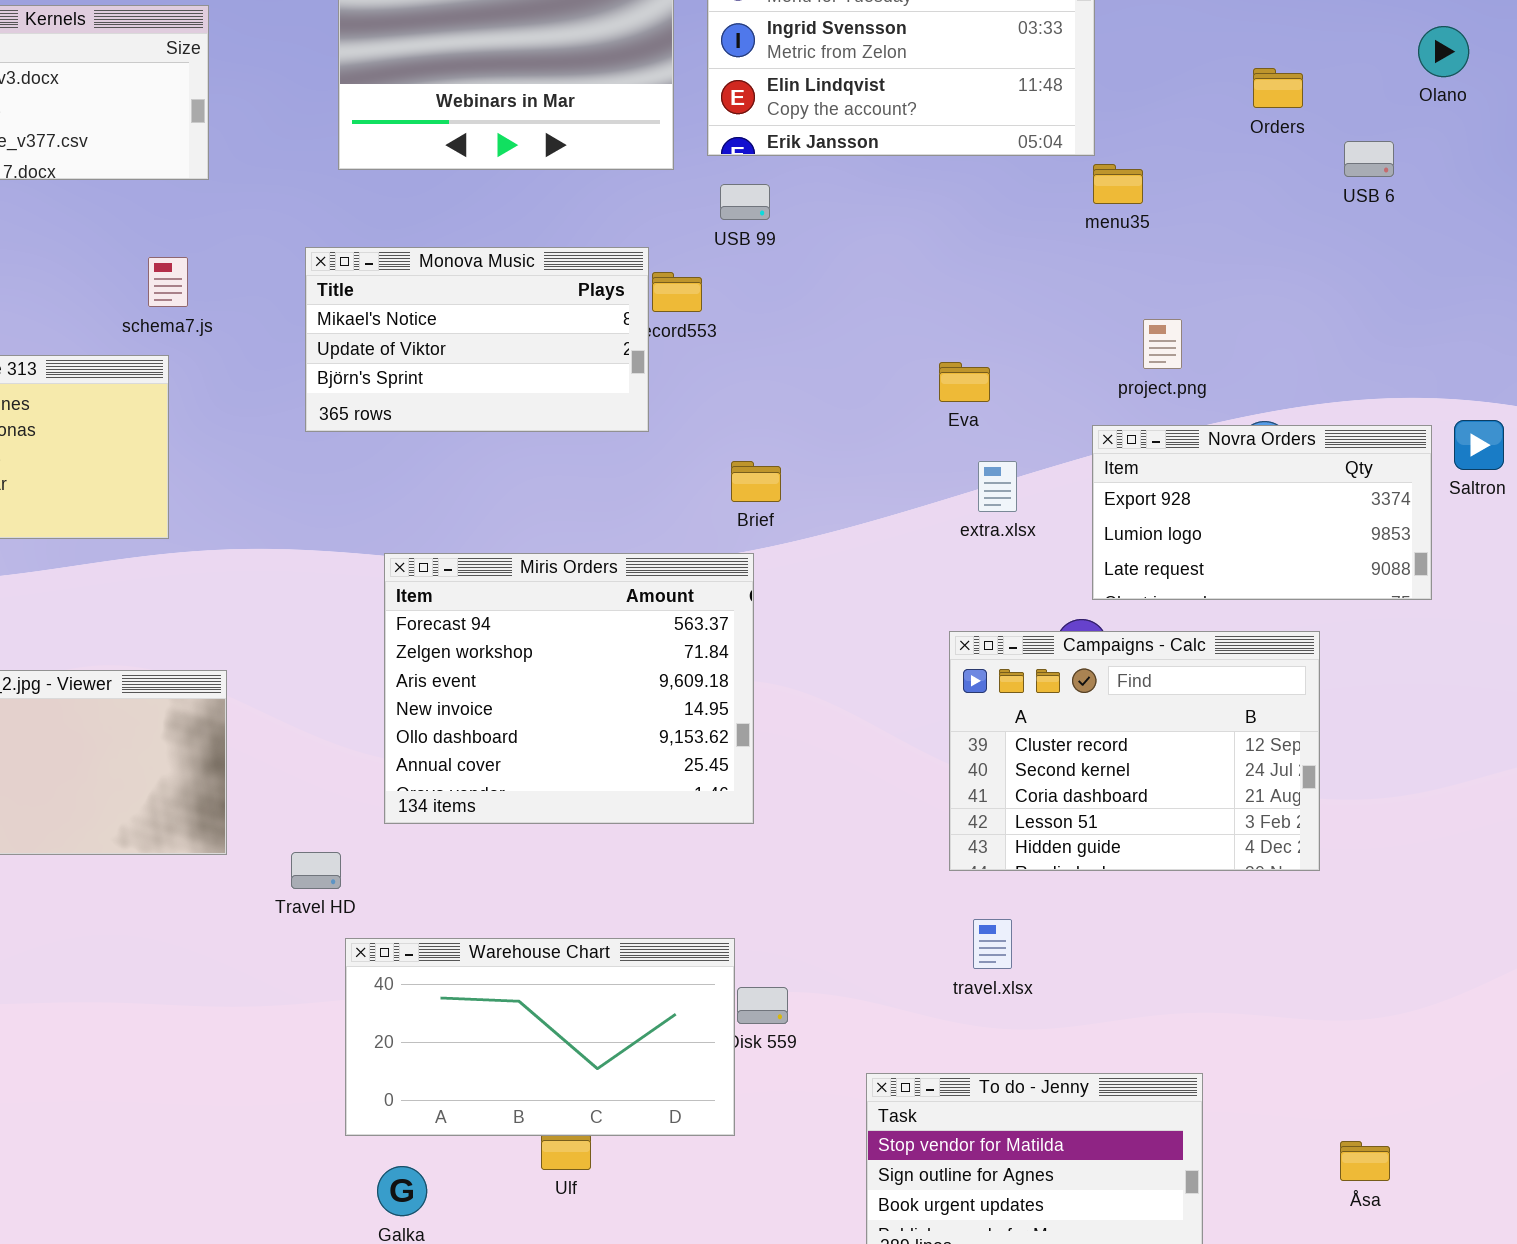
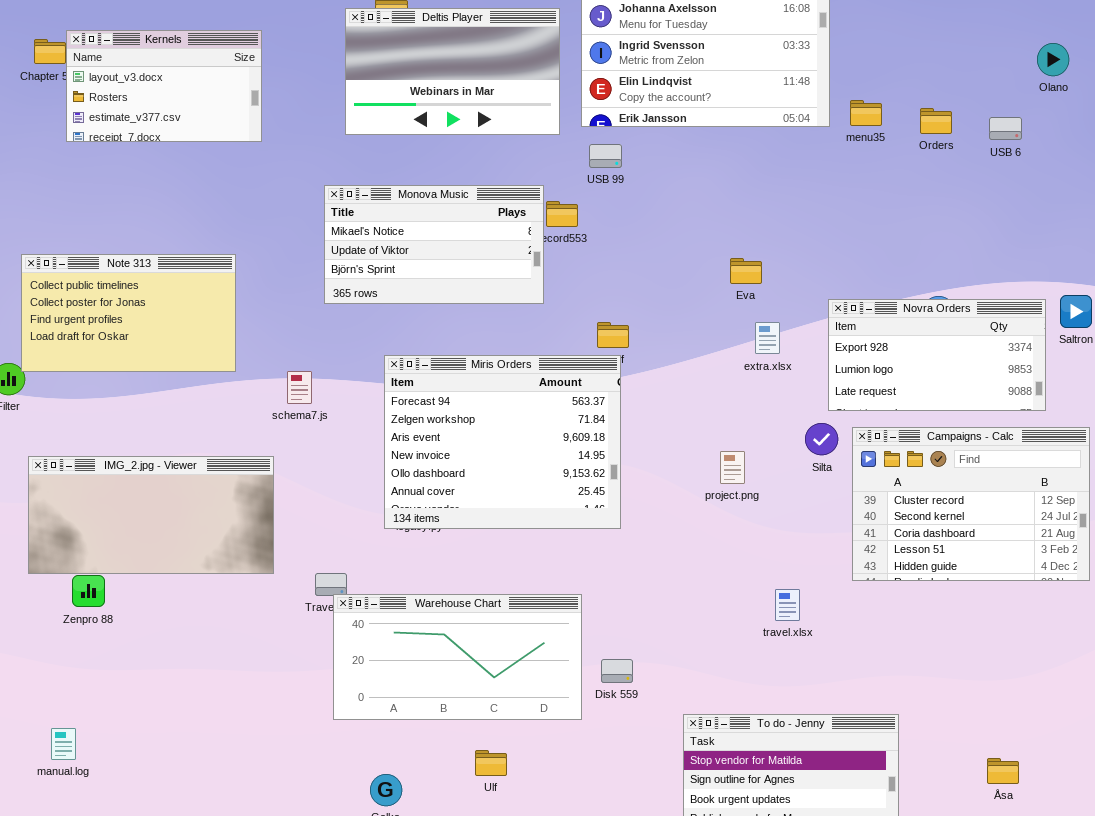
Orders: [1253,68,1303,108] -> [920,108,952,134], moved
menu35: [1093,164,1143,204] -> [850,100,882,126], moved
schema7.js: [148,257,188,307] -> [287,371,312,404], moved
project.png: [1143,319,1182,369] -> [720,451,745,484], moved
Miris Orders: [384,553,754,824] -> [384,355,621,529], moved
Campaigns - Calc: [949,631,1320,871] -> [852,427,1090,581], moved
travel.xlsx: [973,919,1012,969] -> [775,589,800,621], moved
Warehouse Chart: [345,938,735,1136] -> [333,594,582,720], moved

